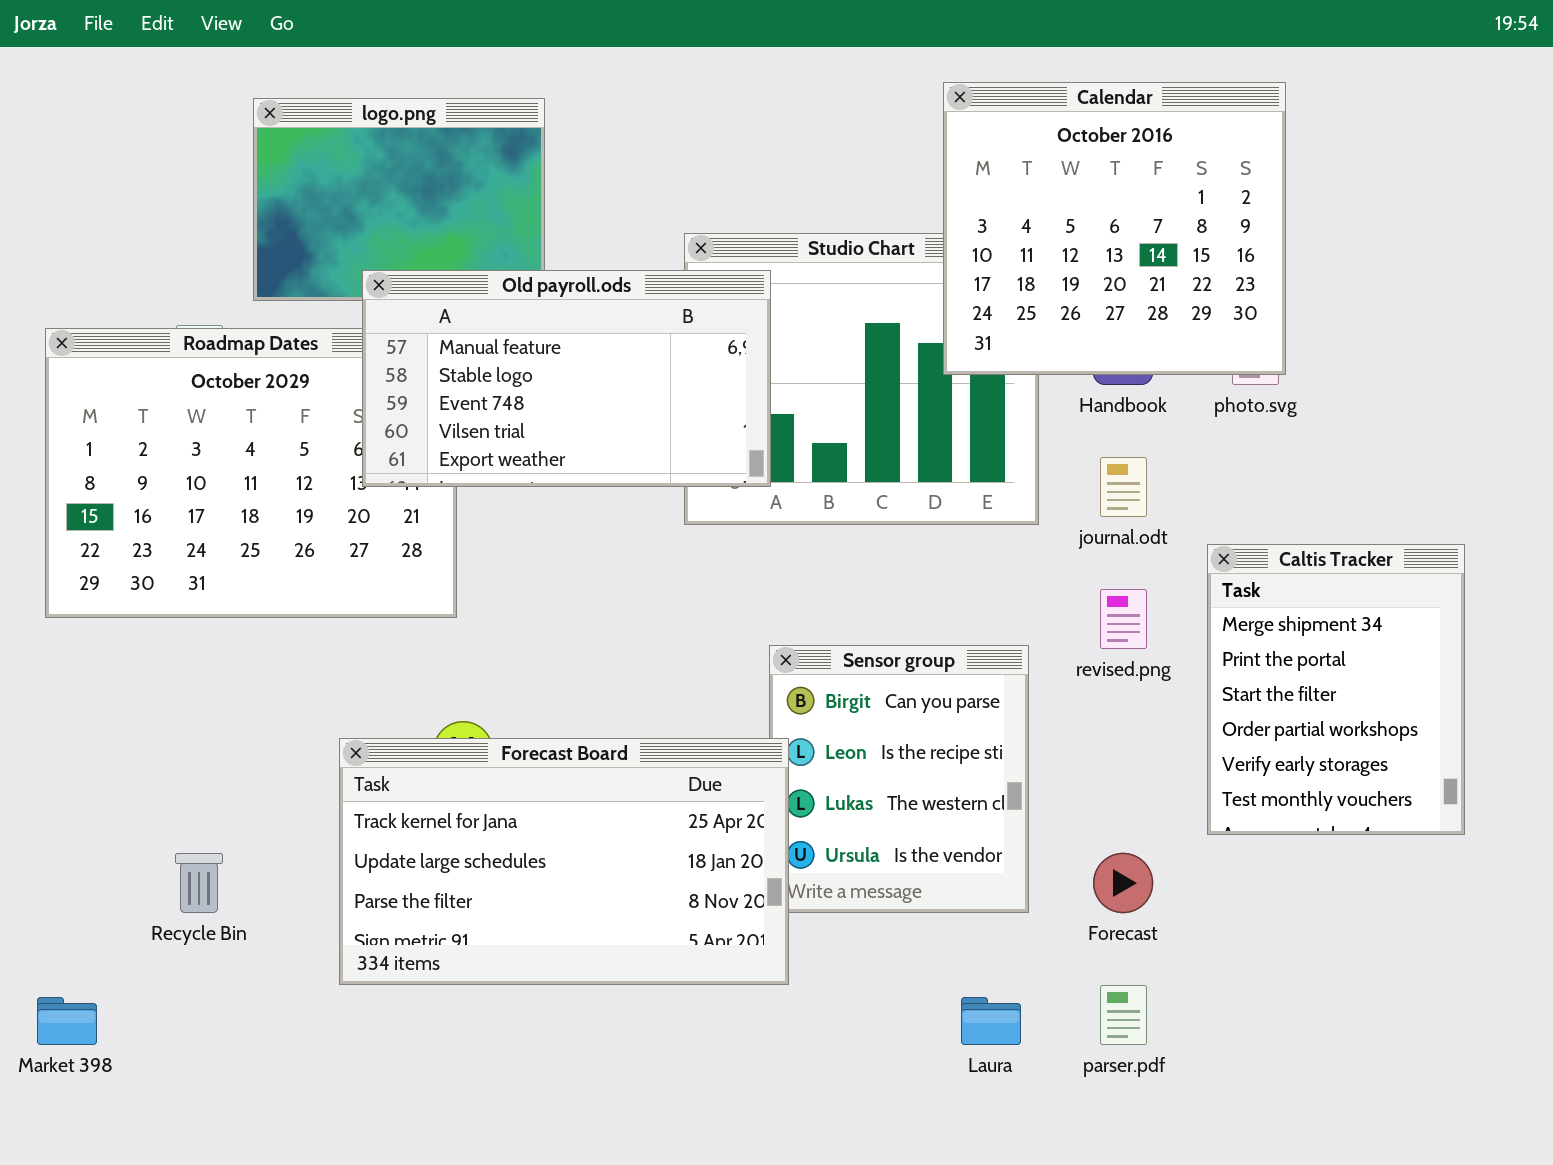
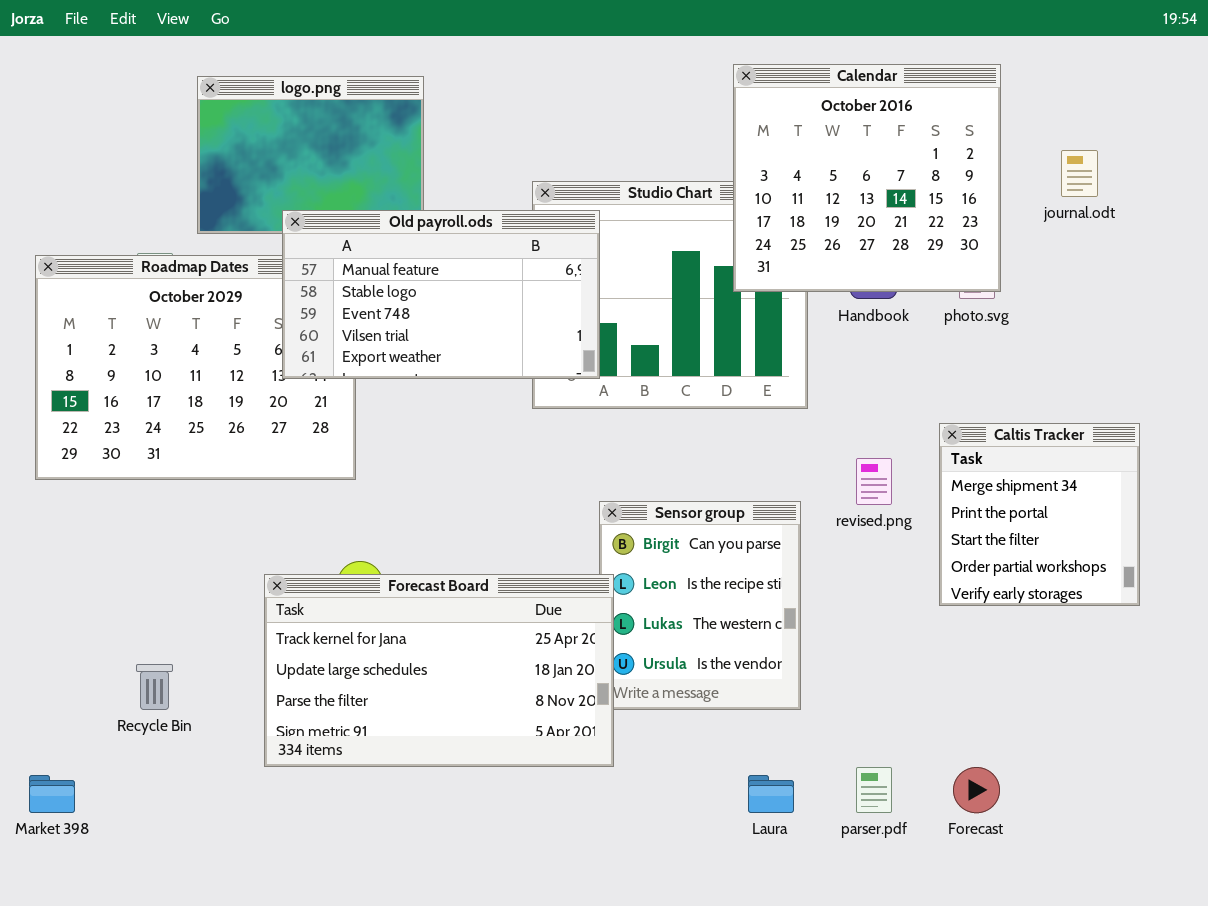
journal.odt: [1100,457,1147,517] -> [1061,150,1098,197], moved
Caltis Tracker: [1207,544,1465,835] -> [939,423,1140,606], resized
Forecast: [1093,853,1153,913] -> [953,767,1000,813], moved

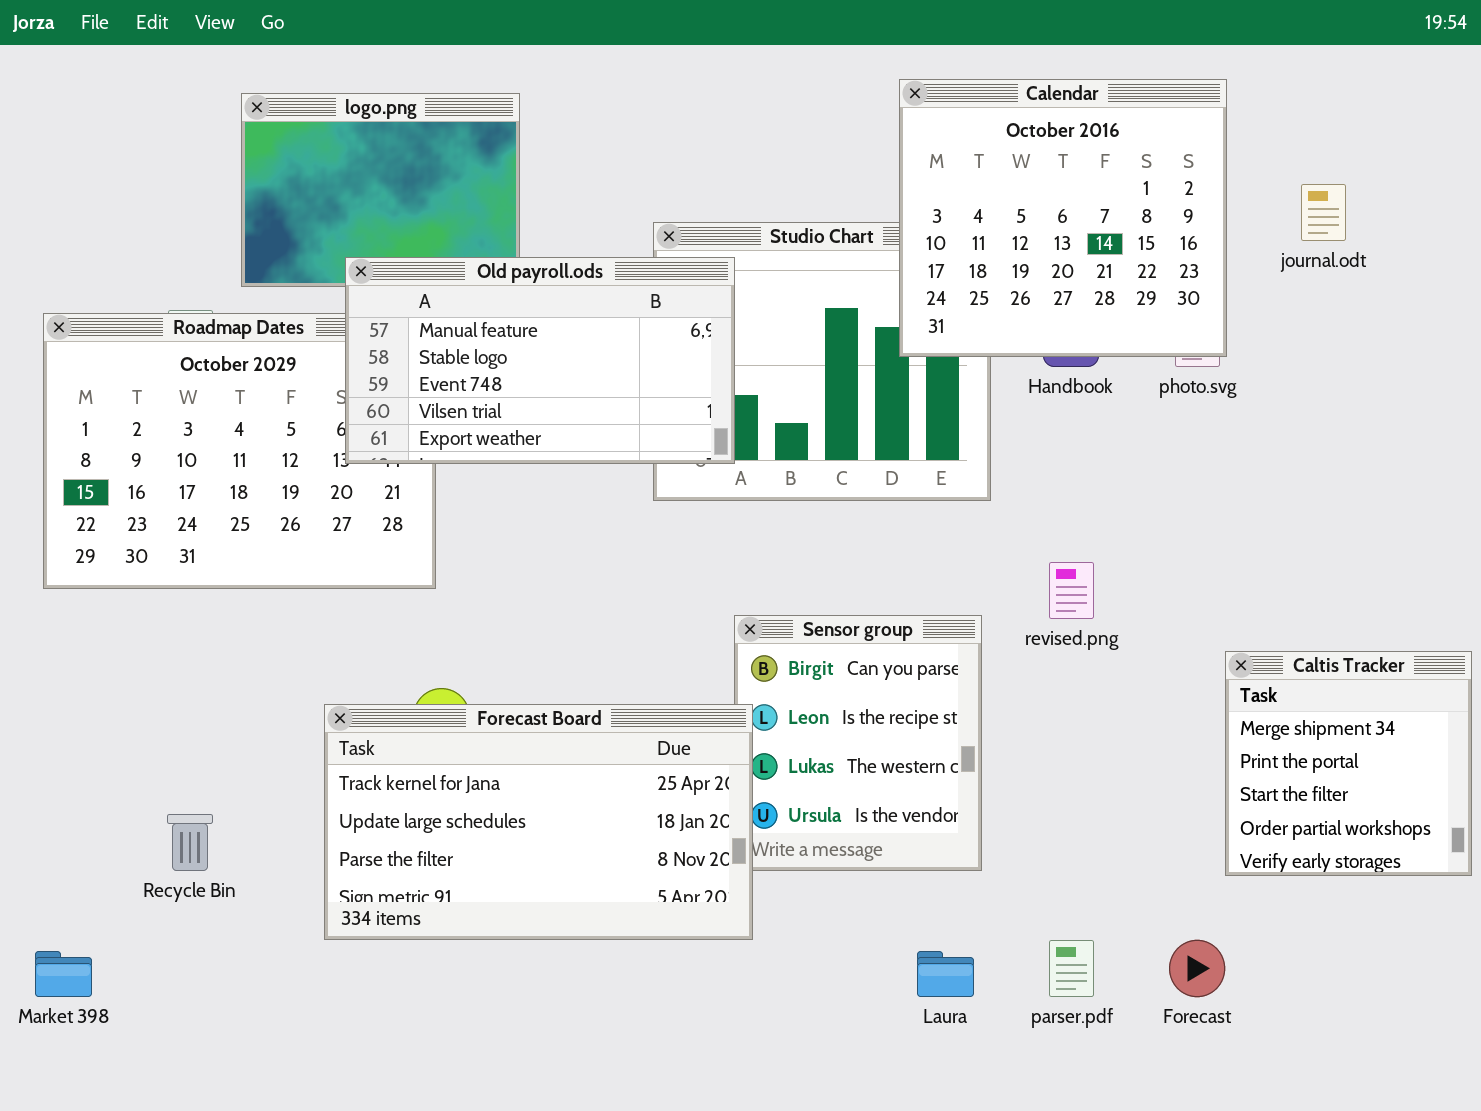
Caltis Tracker: [939,423,1140,606] -> [1225,651,1472,876], moved

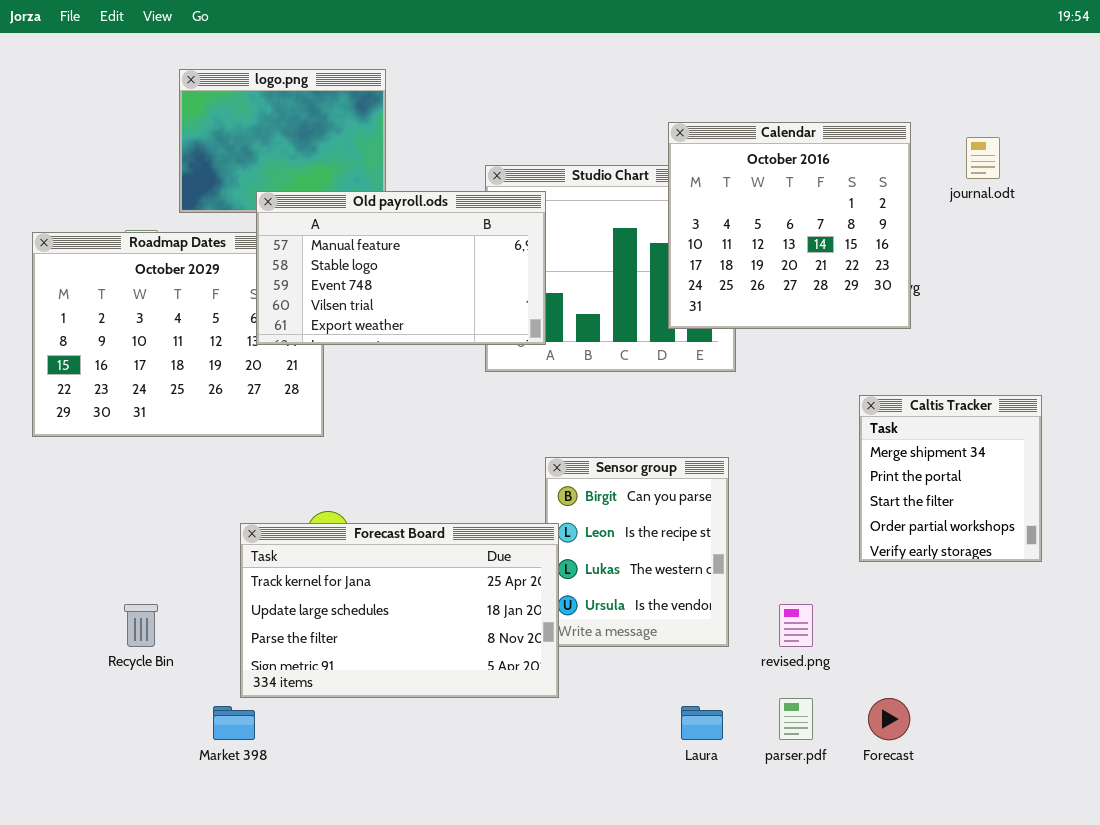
Calendar: [899,79,1227,357] -> [668,122,911,329], moved
revised.png: [1049,562,1094,619] -> [779,604,813,647], moved
Caltis Tracker: [1225,651,1472,876] -> [859,395,1042,562], moved
Market 398: [35,951,92,997] -> [213,706,255,740], moved

